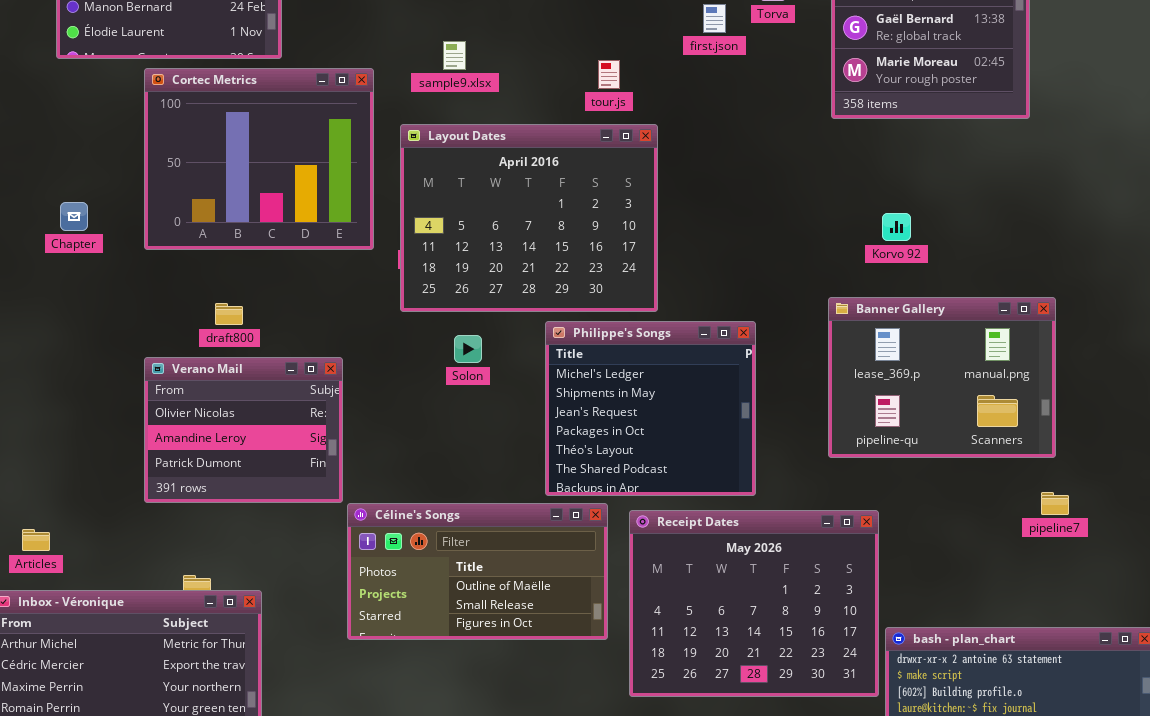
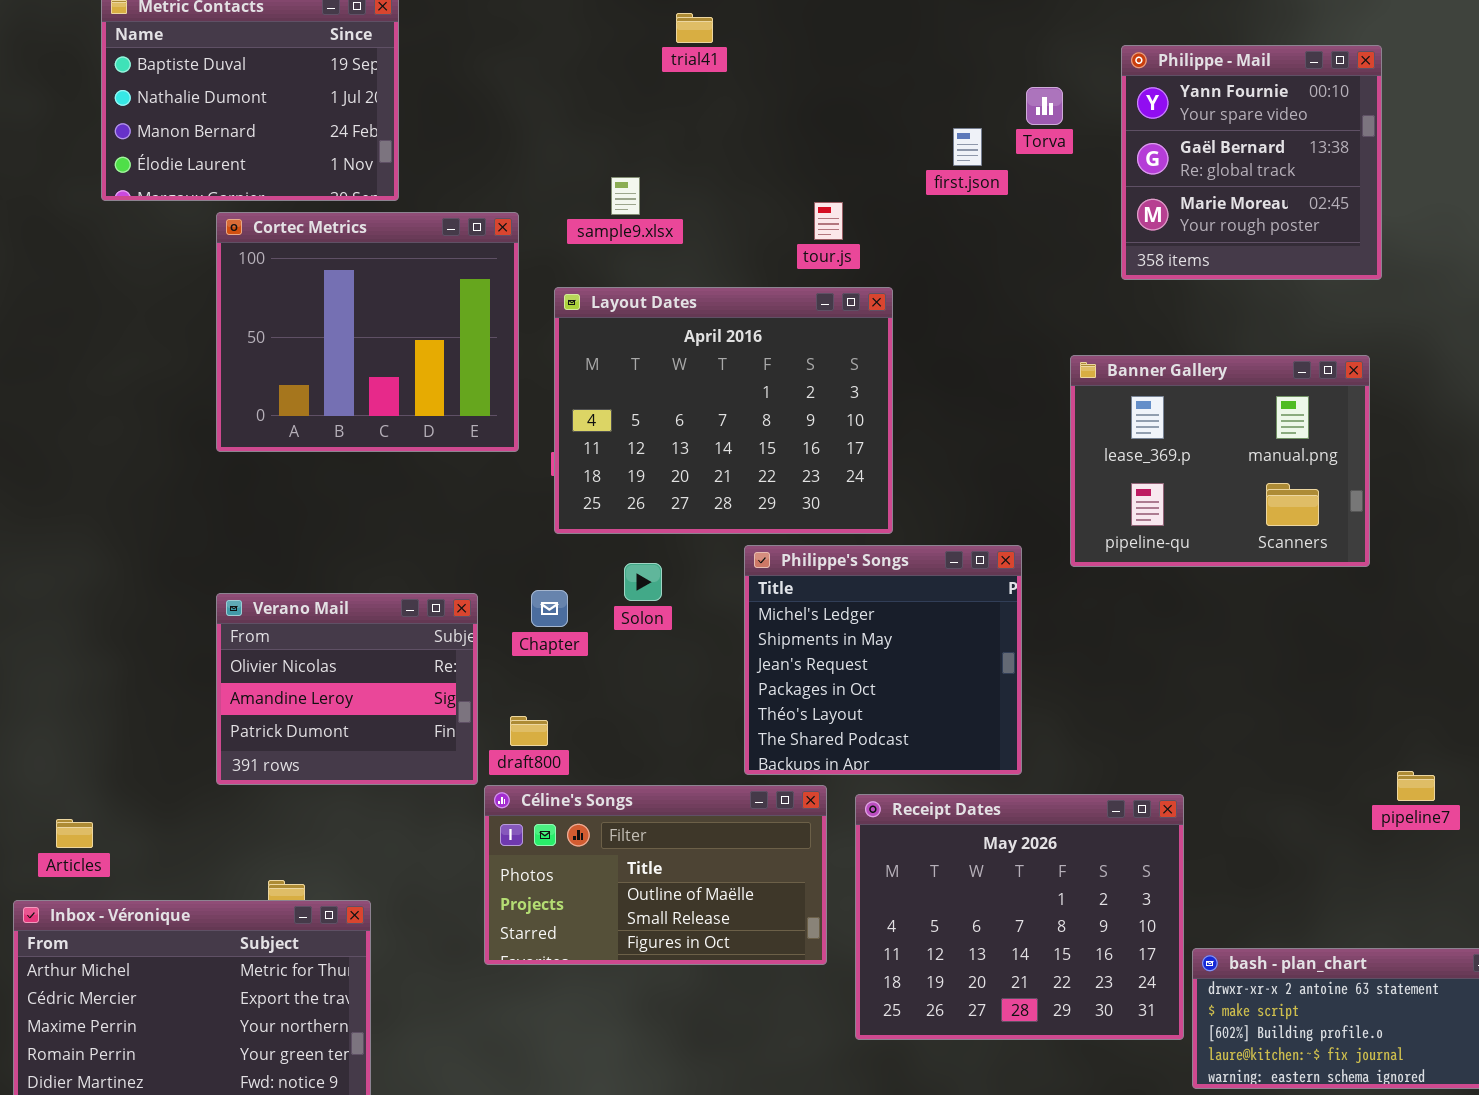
Chapter: [60,202,88,231] -> [531,590,568,627], moved
Banner Gallery: [828,297,1056,458] -> [1070,355,1370,567], moved
draft800: [215,303,243,325] -> [510,716,548,746], moved

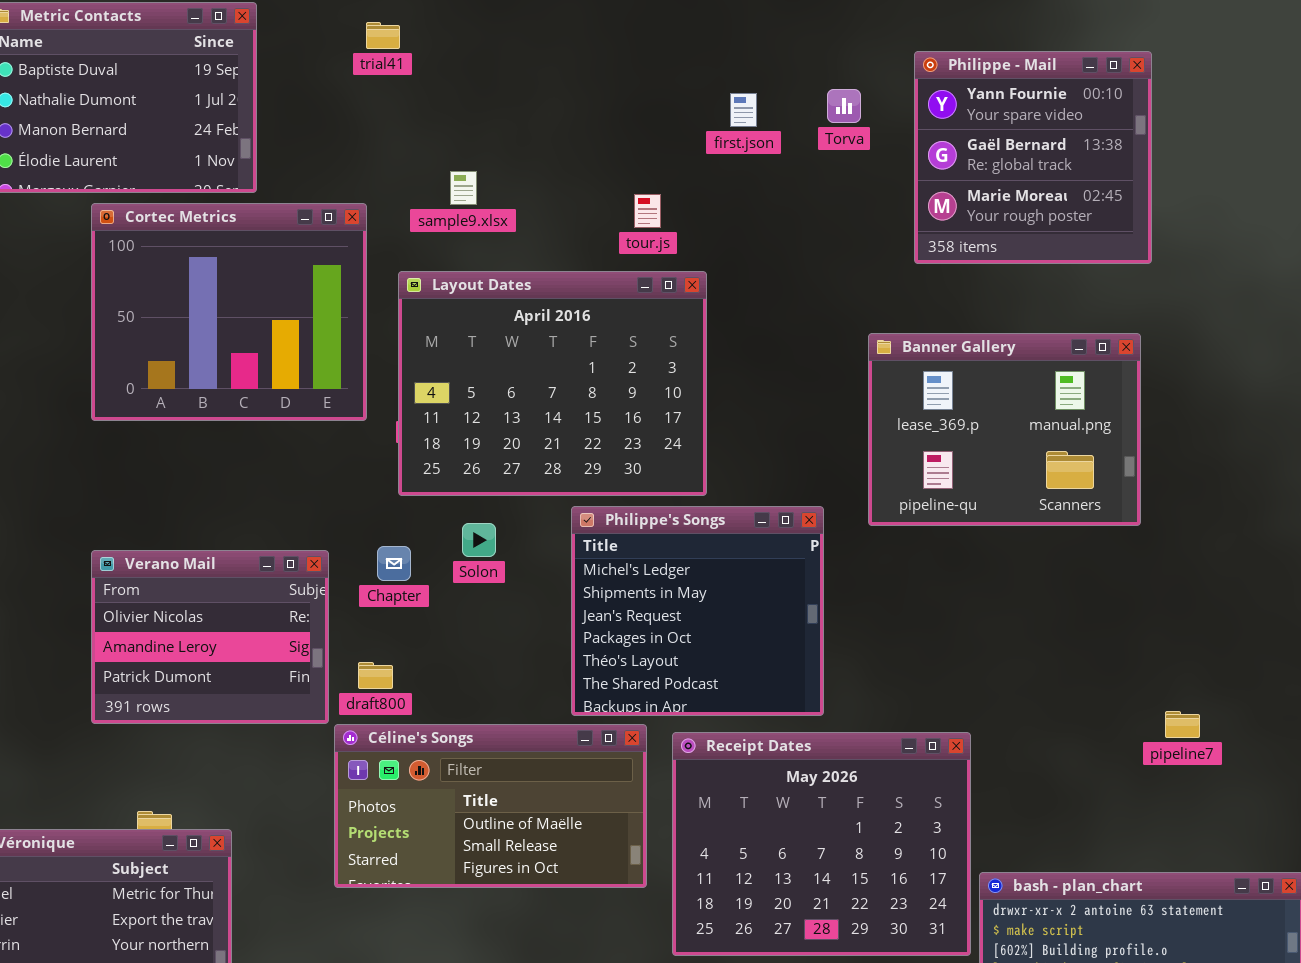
trial41: [676,13,713,43] -> [366,22,400,49], moved
first.json: [953,128,982,166] -> [730,93,757,127], moved

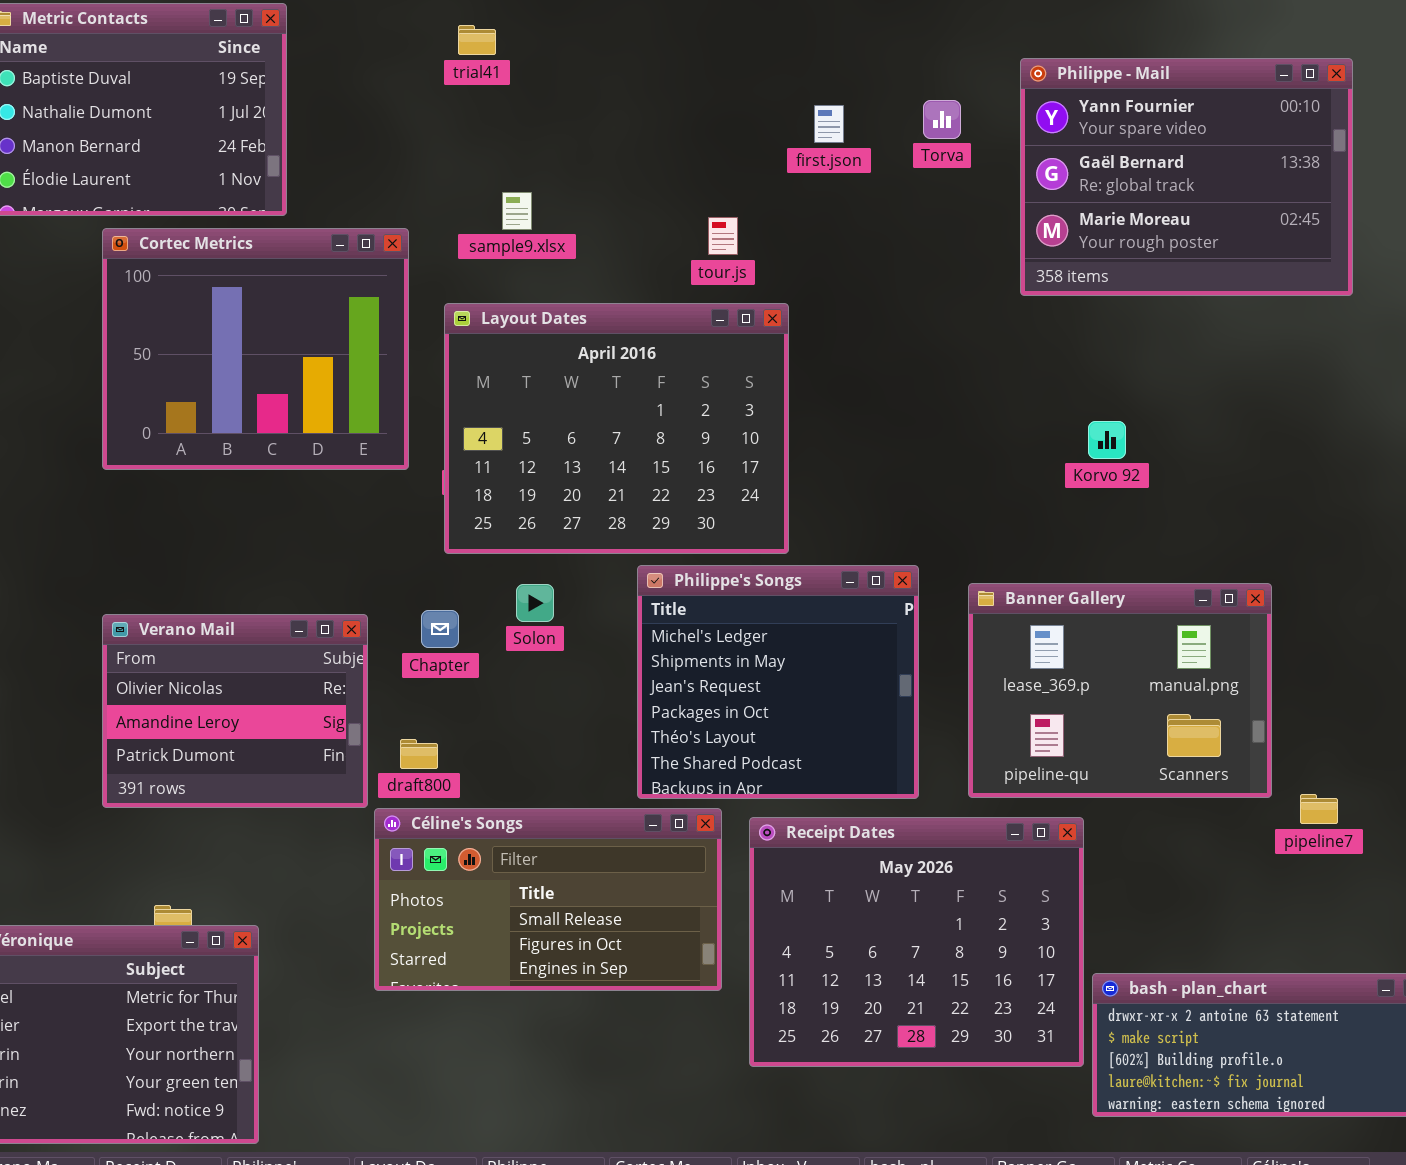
trial41: [366,22,400,49] -> [458,25,496,55], moved
Philippe - Mail: [914,51,1152,264] -> [1020,58,1353,296], resized
Banner Gallery: [868,333,1141,526] -> [968,583,1272,798], moved
Céline's Songs: [334,724,647,888] -> [374,808,722,991], scrolled down 1 row

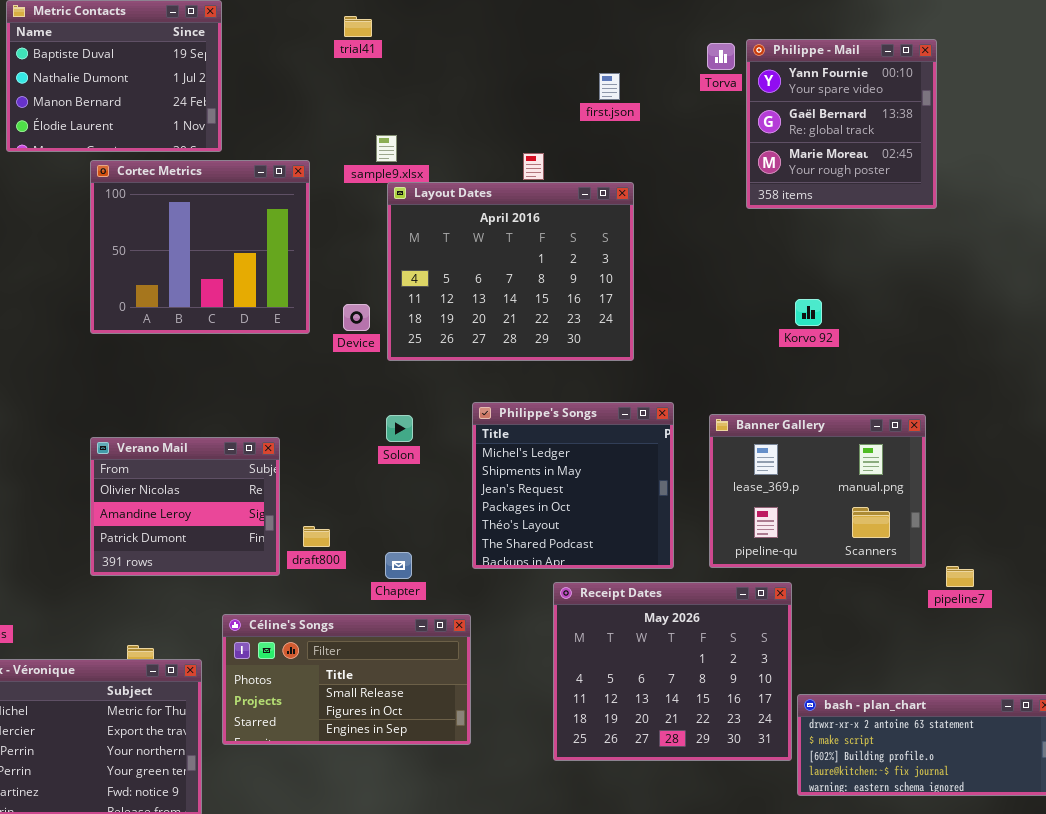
Philippe - Mail: [1020,58,1353,296] -> [746,39,937,209], resized
Torva: [923,100,961,139] -> [707,43,735,70], moved
Layout Dates: [444,303,789,554] -> [387,182,634,361], moved
Chapter: [421,610,459,648] -> [385,552,412,579], moved
Céline's Songs: [374,808,722,991] -> [222,614,471,745], moved

